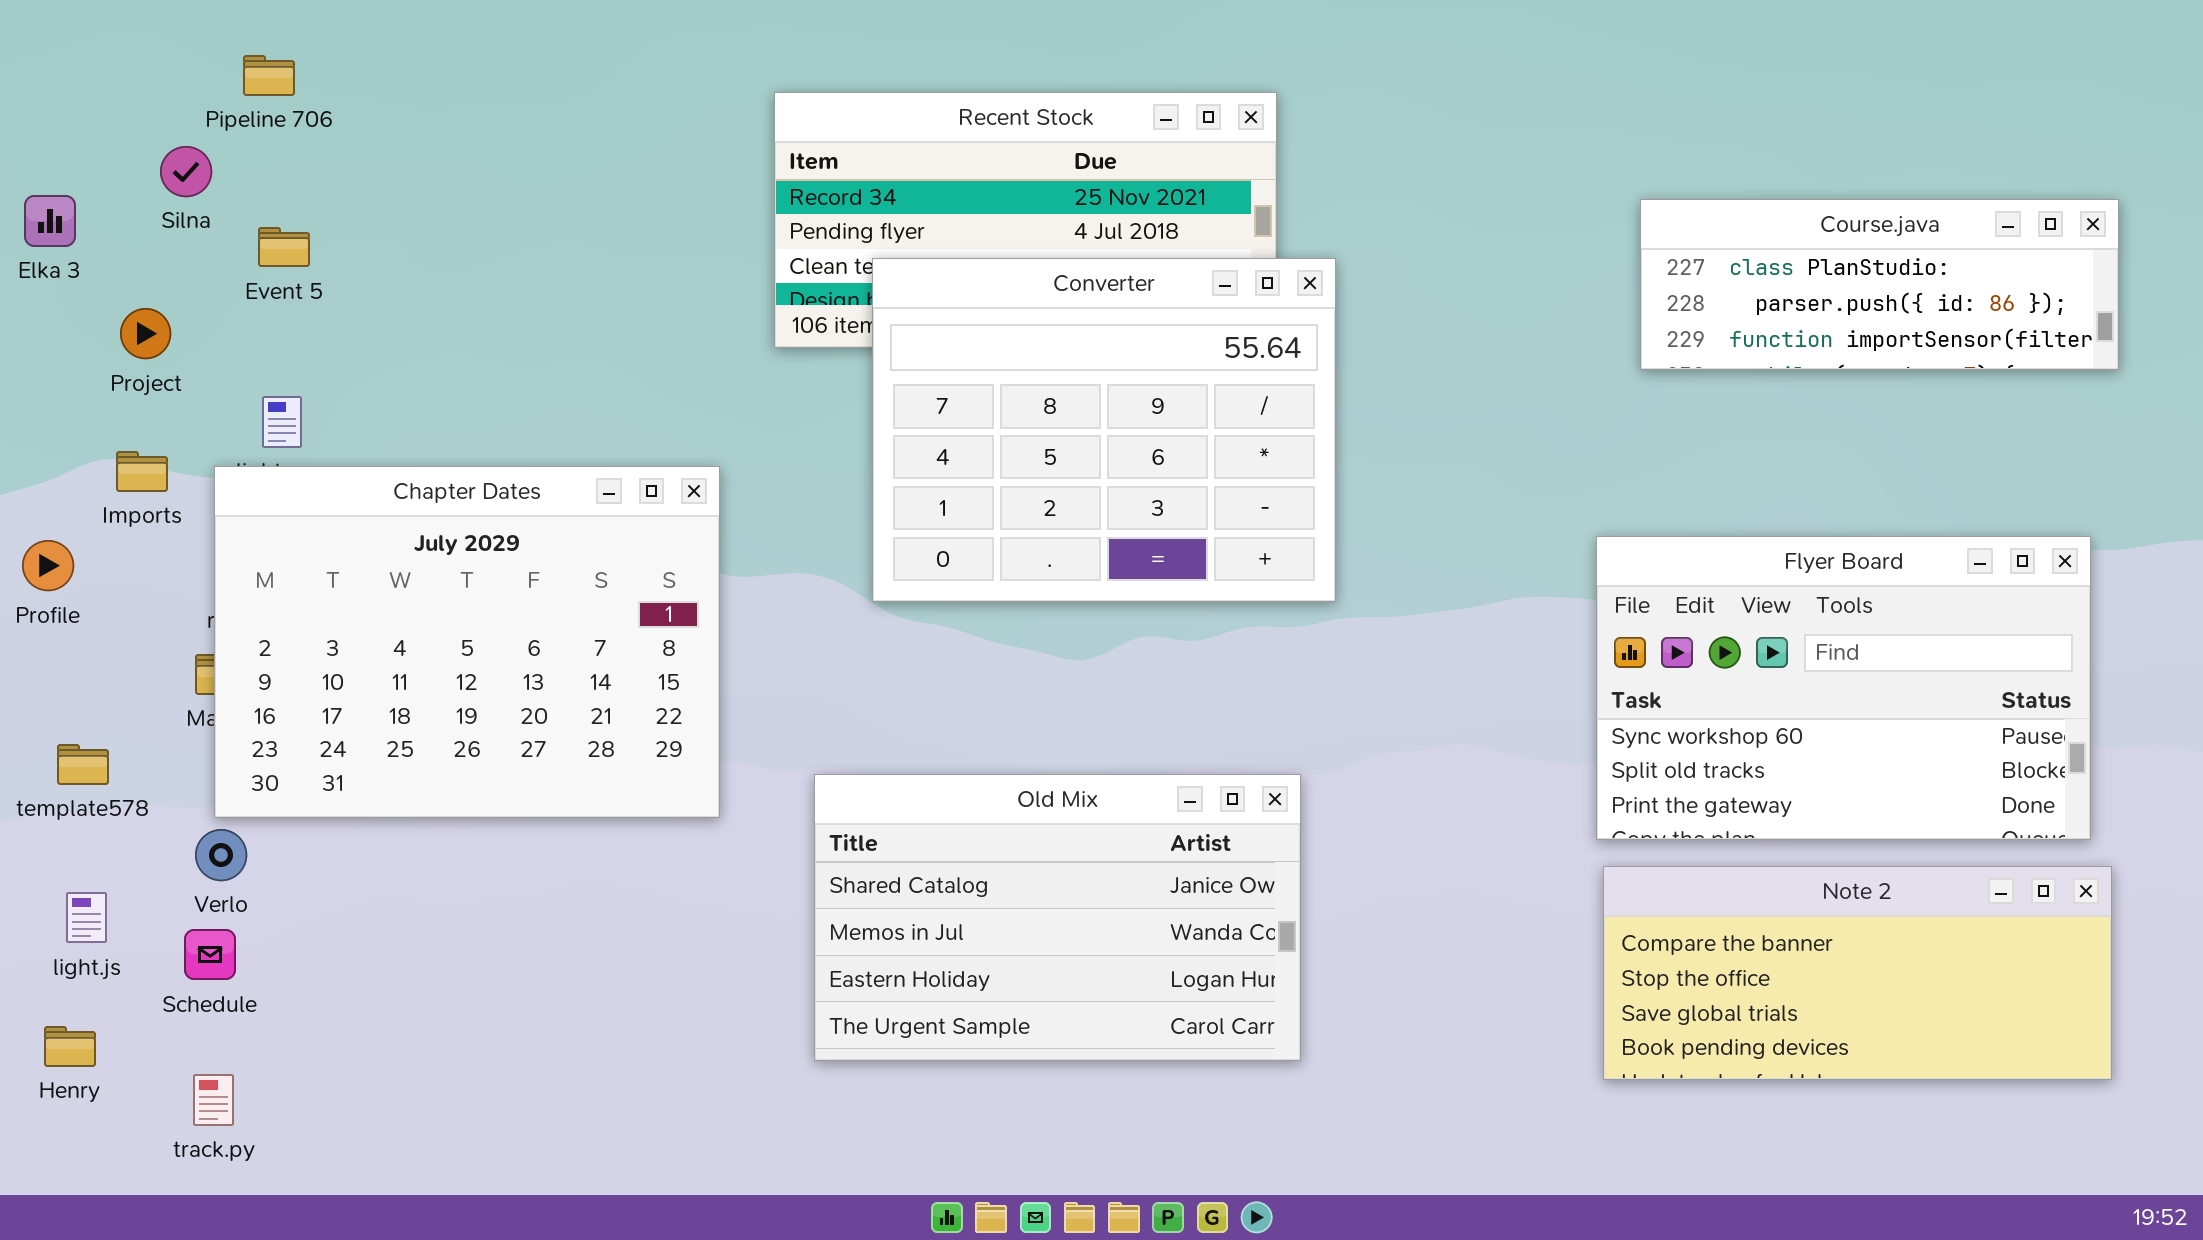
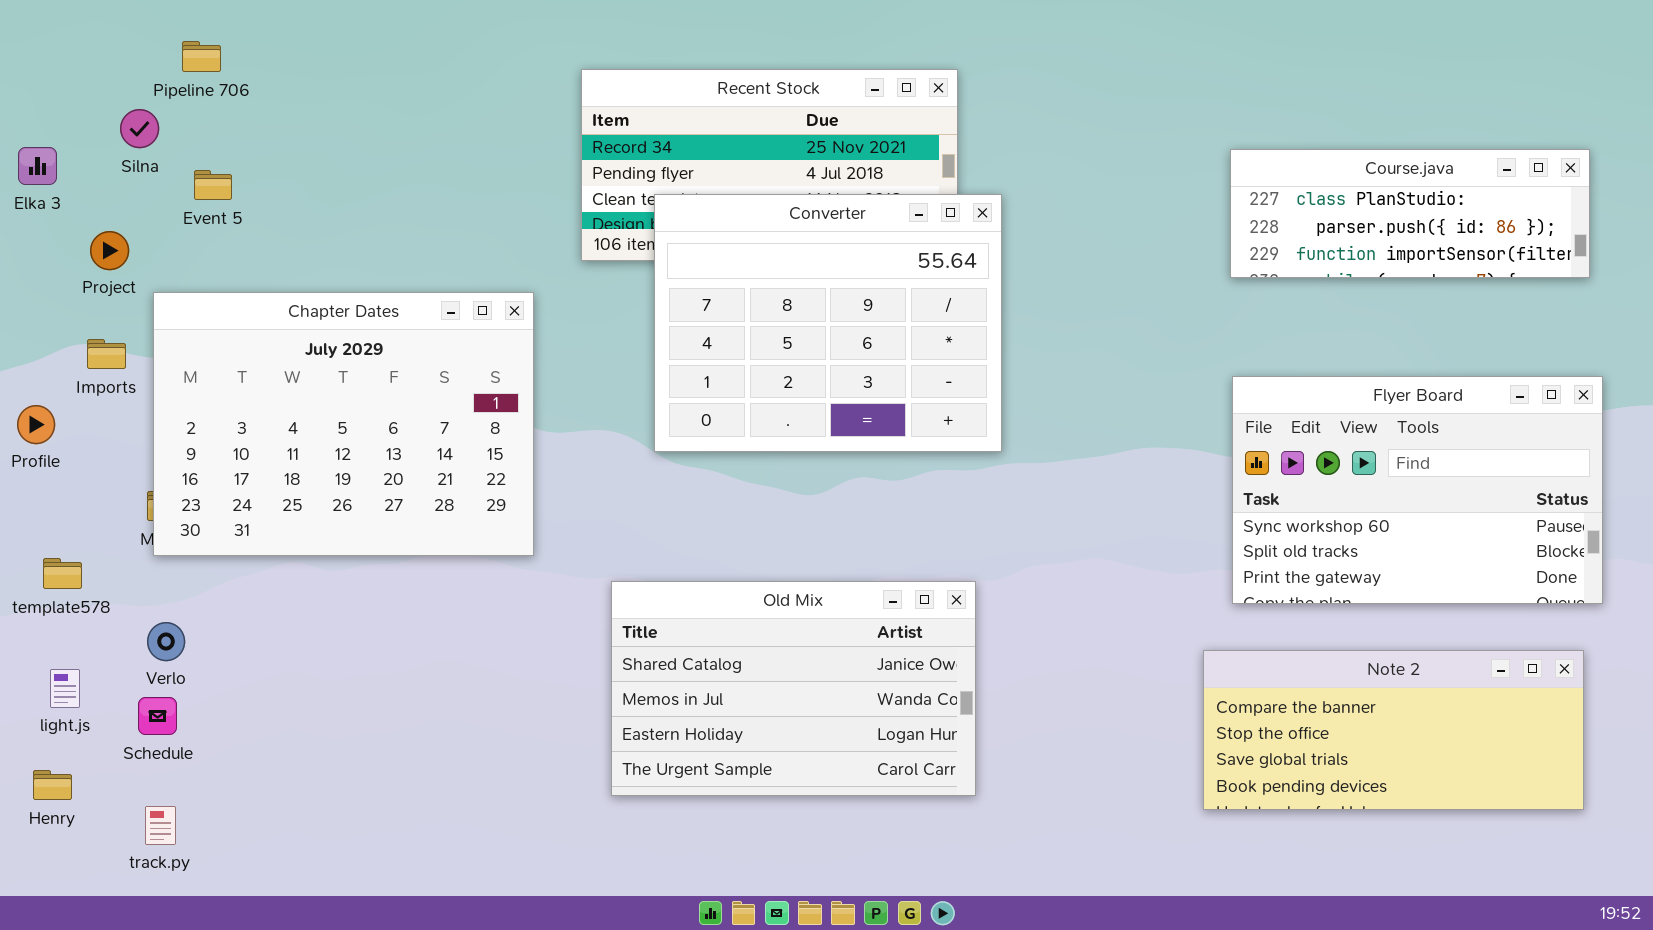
Chapter Dates: [214,466,720,818] -> [153,292,534,556], moved
Flyer Board: [1596,536,2091,840] -> [1232,376,1603,604], moved

